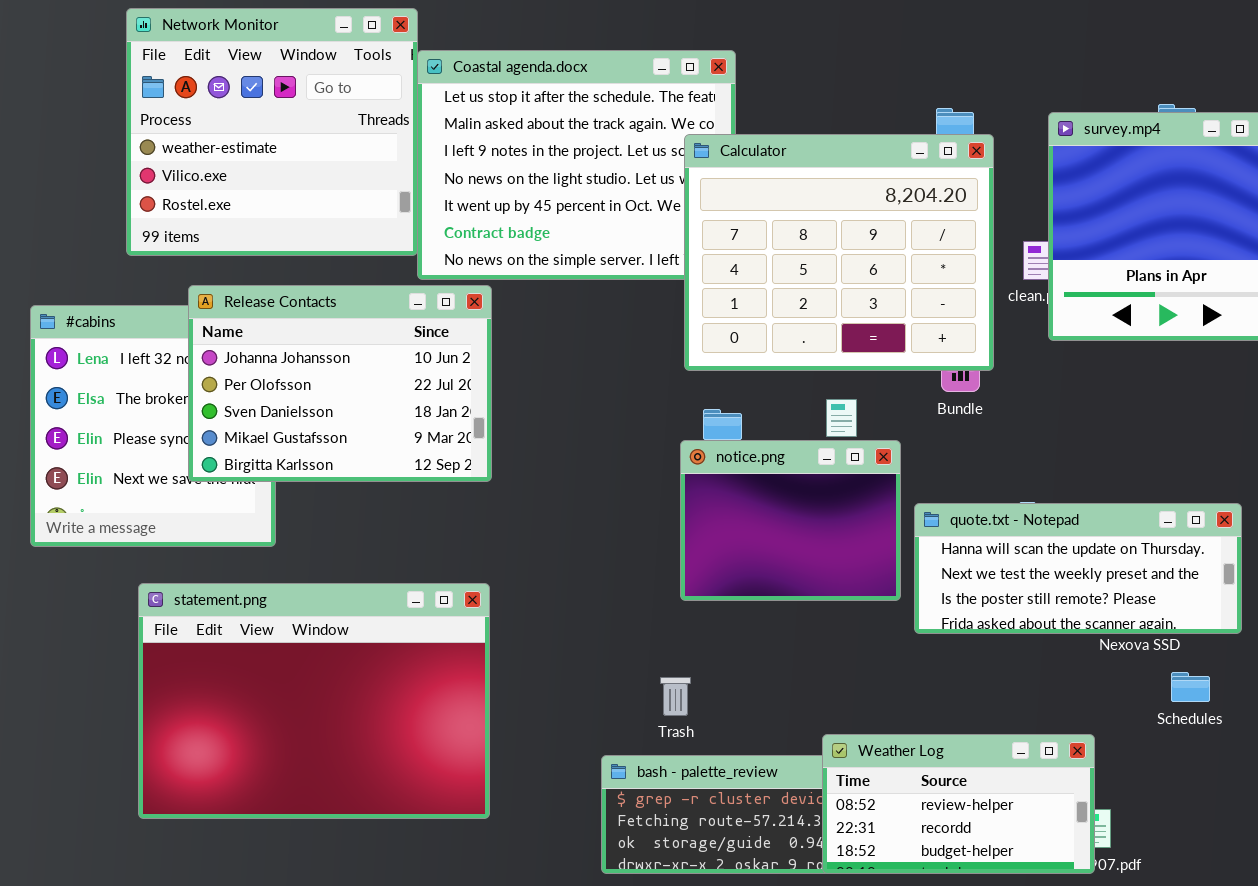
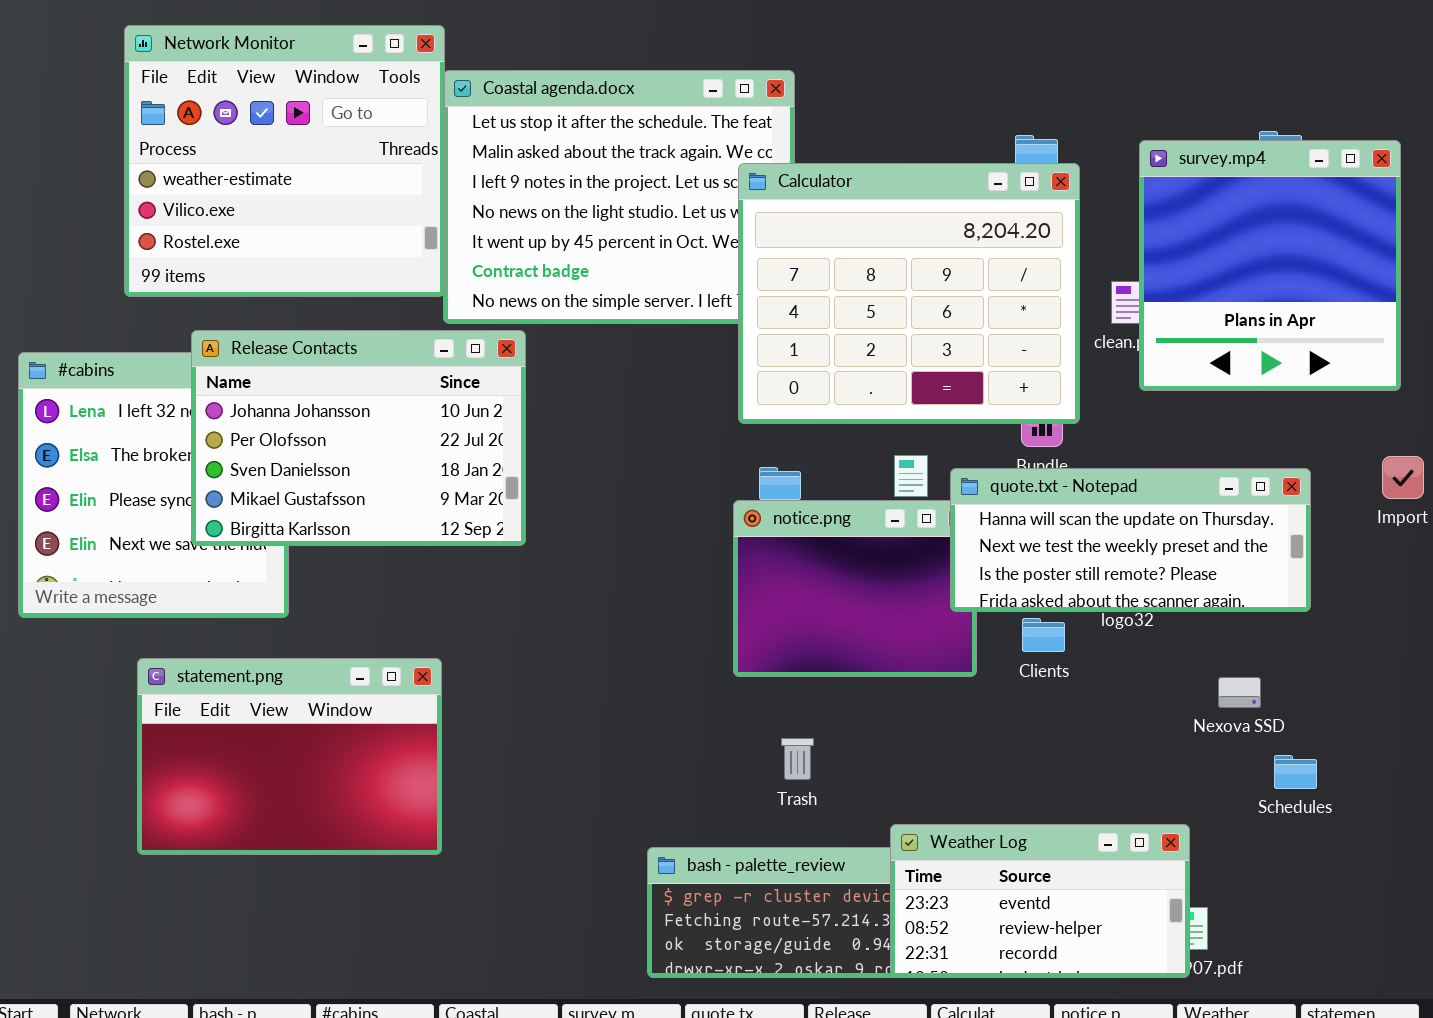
quote.txt - Notepad: [914,503,1242,634] -> [950,468,1311,612], moved
statement.png: [138,583,490,819] -> [137,658,442,855], resized
Trash: [660,677,691,716] -> [781,738,814,780], moved
Weather Log: [822,734,1095,874] -> [890,824,1190,978], scrolled up 1 row

